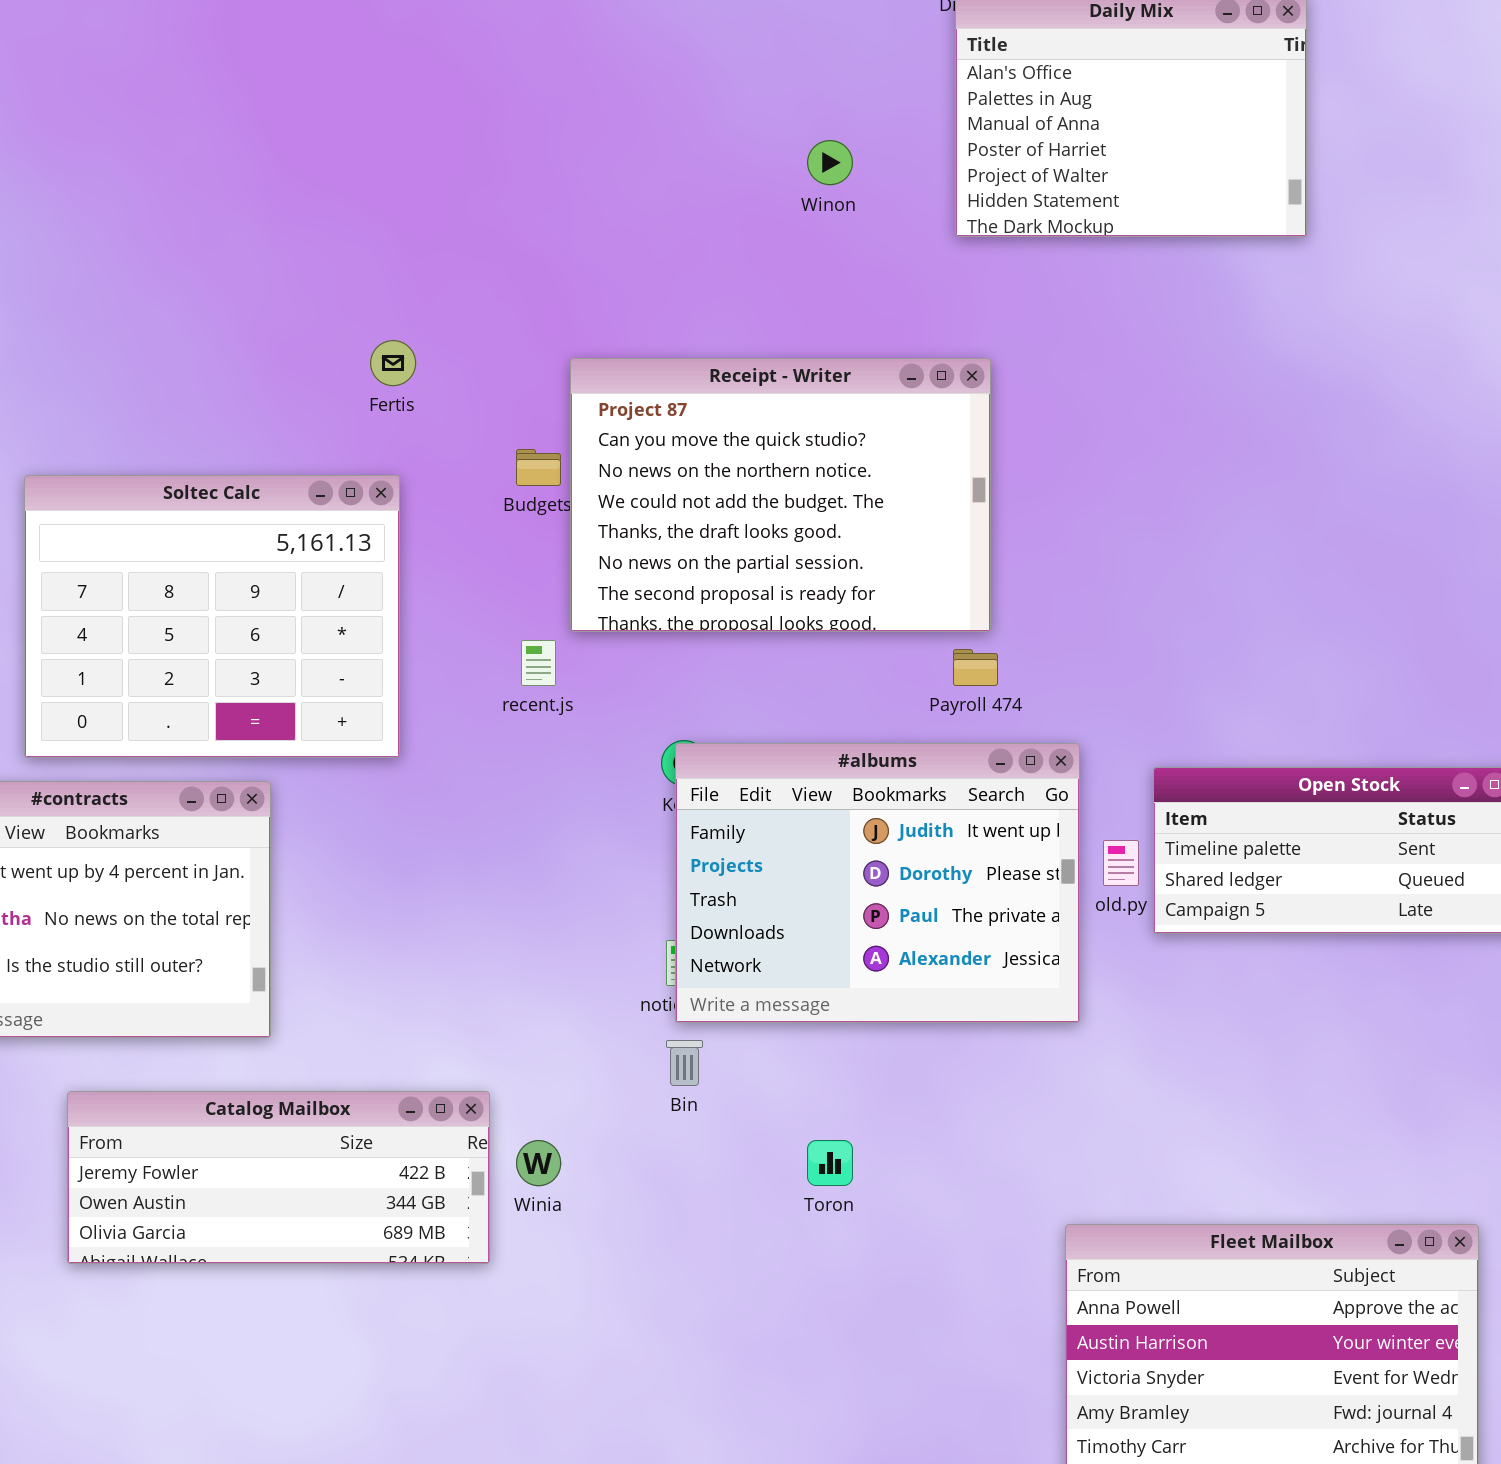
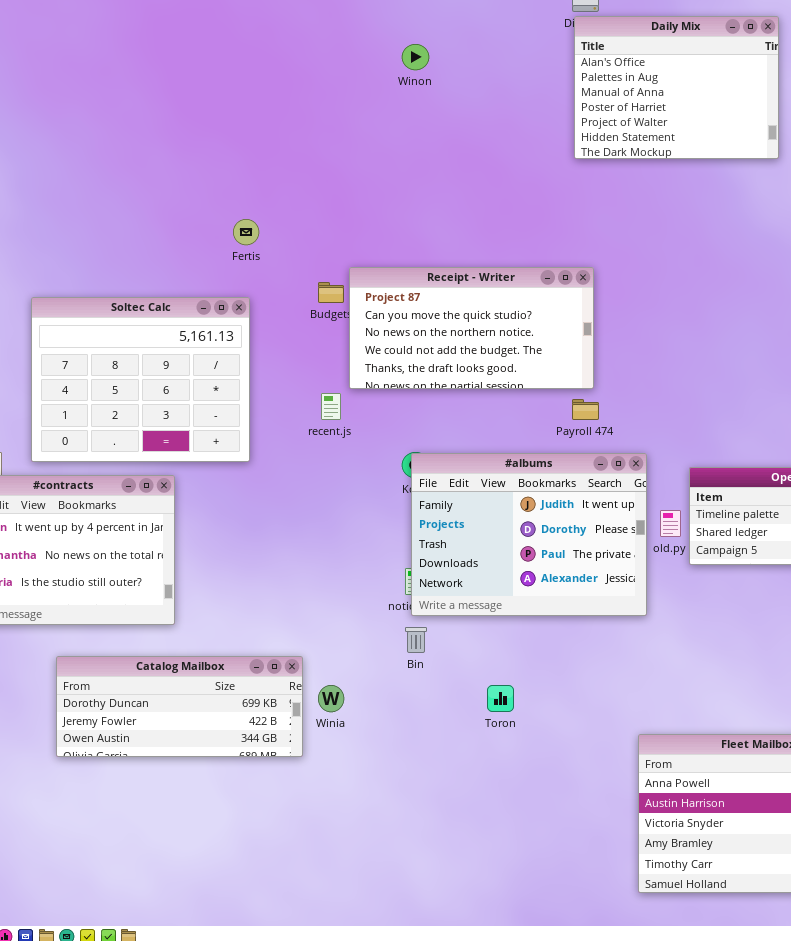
Winon: [807,140,853,185] -> [402,44,429,70], moved
Receipt - Writer: [570,358,991,632] -> [349,267,594,389], resized
Catalog Mailbox: [67,1091,490,1264] -> [56,656,303,757], scrolled up 1 row

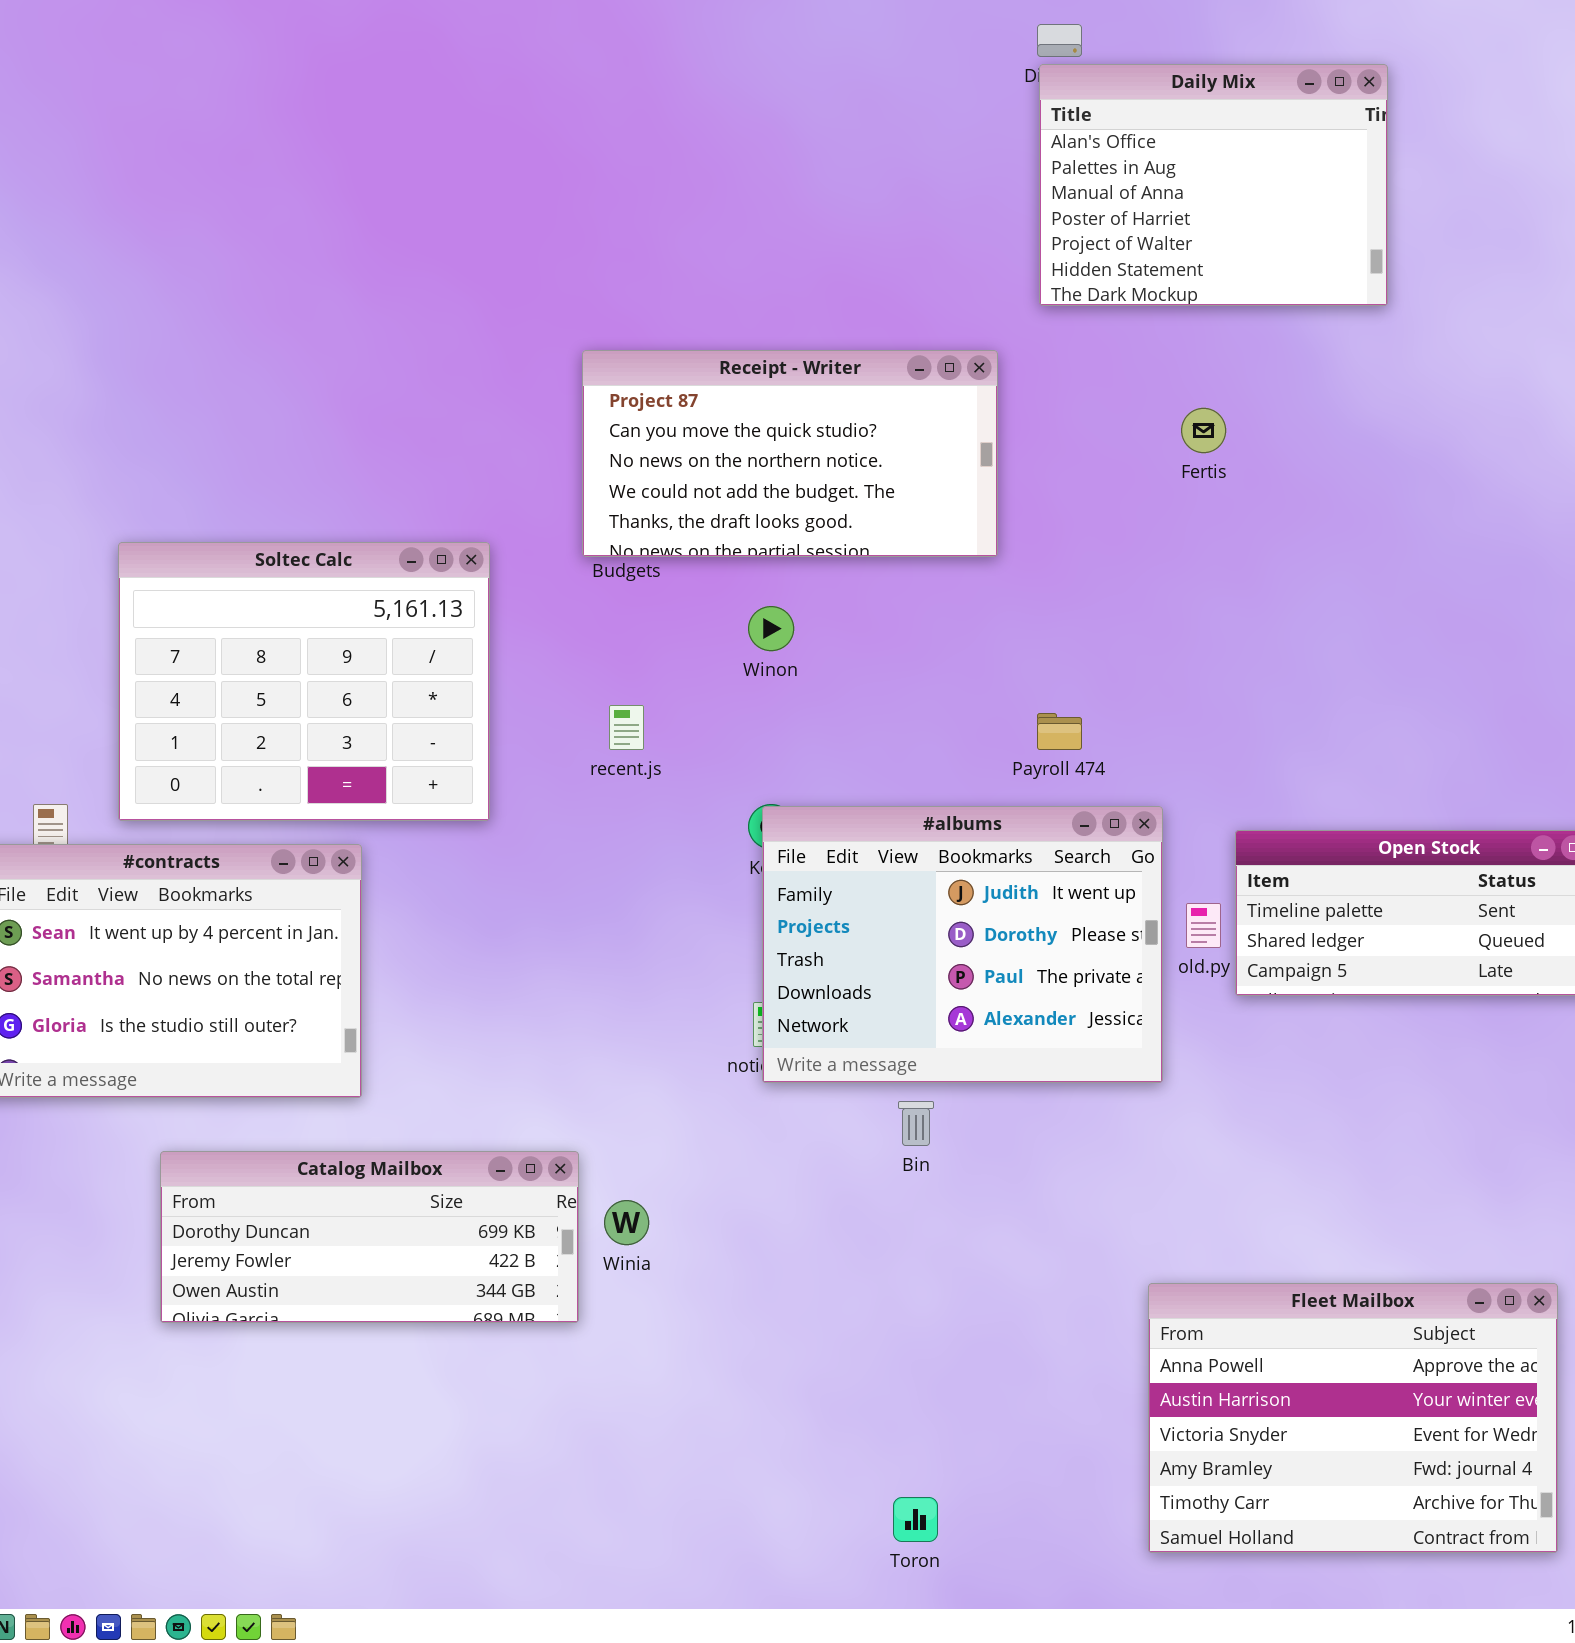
Winon: [402,44,429,70] -> [748,606,794,651], moved
Fertis: [233,219,259,245] -> [1181,408,1226,453], moved
Receipt - Writer: [349,267,594,389] -> [582,350,998,557], moved
Bin: [405,627,427,653] -> [898,1101,934,1146], moved
Toron: [487,685,514,712] -> [893,1497,938,1542], moved

